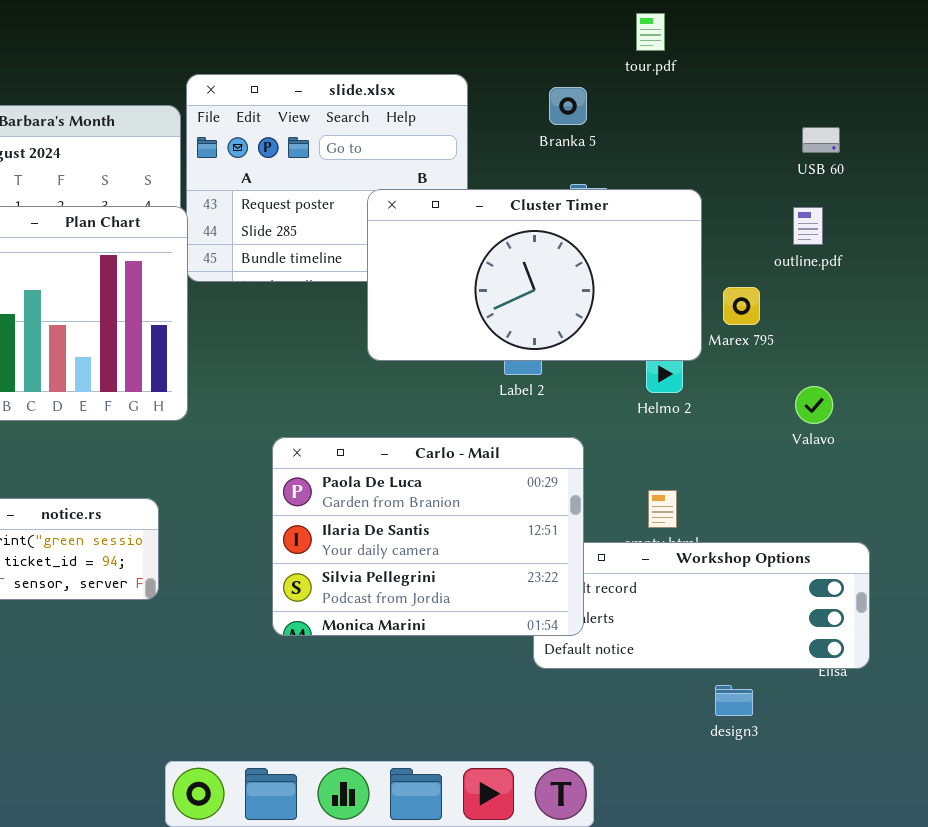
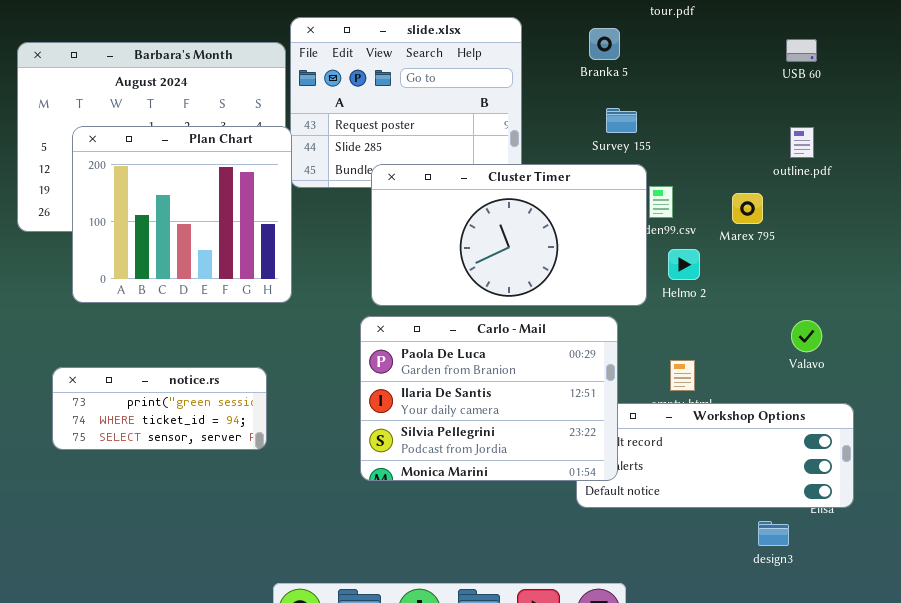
USB 60: [802,127,840,153] -> [786,39,817,62], moved
Cluster Timer: [367,189,702,361] -> [371,164,647,306], moved
Valavo: [795,386,833,424] -> [791,320,822,352], moved
design3: [715,685,753,716] -> [758,521,789,546], moved

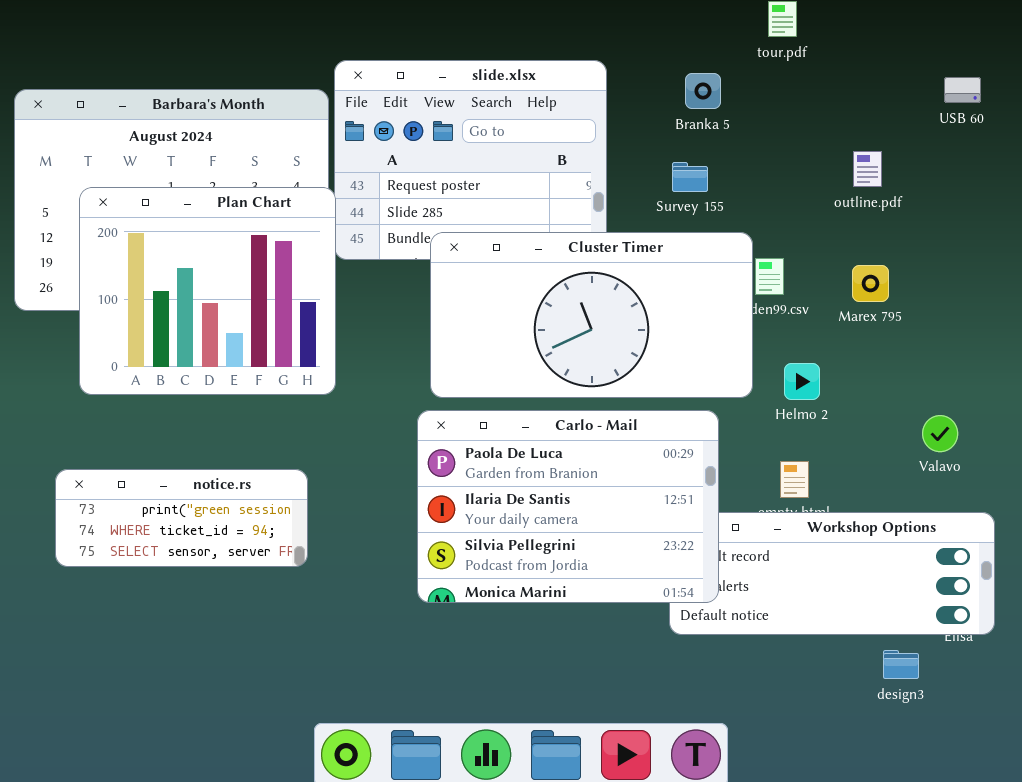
USB 60: [786,39,817,62] -> [944,77,981,103], moved
Survey 155: [606,108,637,133] -> [672,162,708,192], moved
outline.pdf: [790,127,814,158] -> [853,151,882,187], moved
Helmo 2: [668,249,700,280] -> [784,363,820,400], moved

